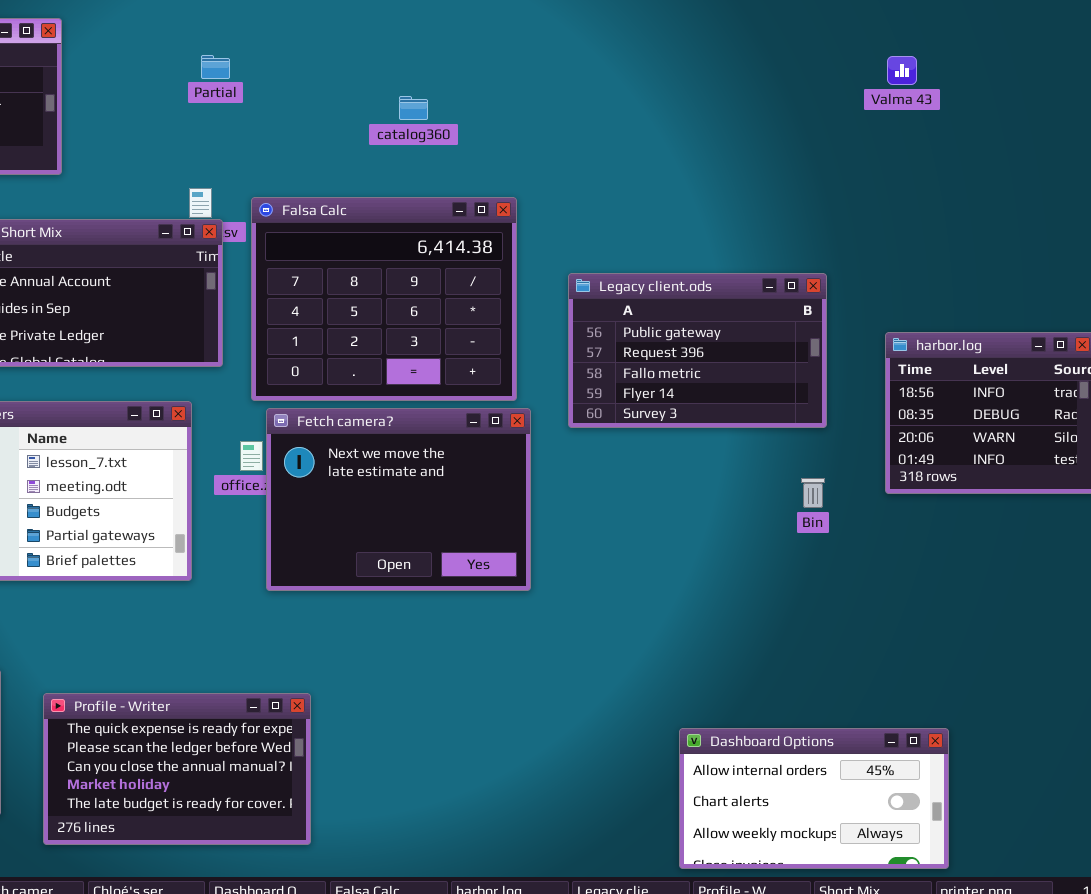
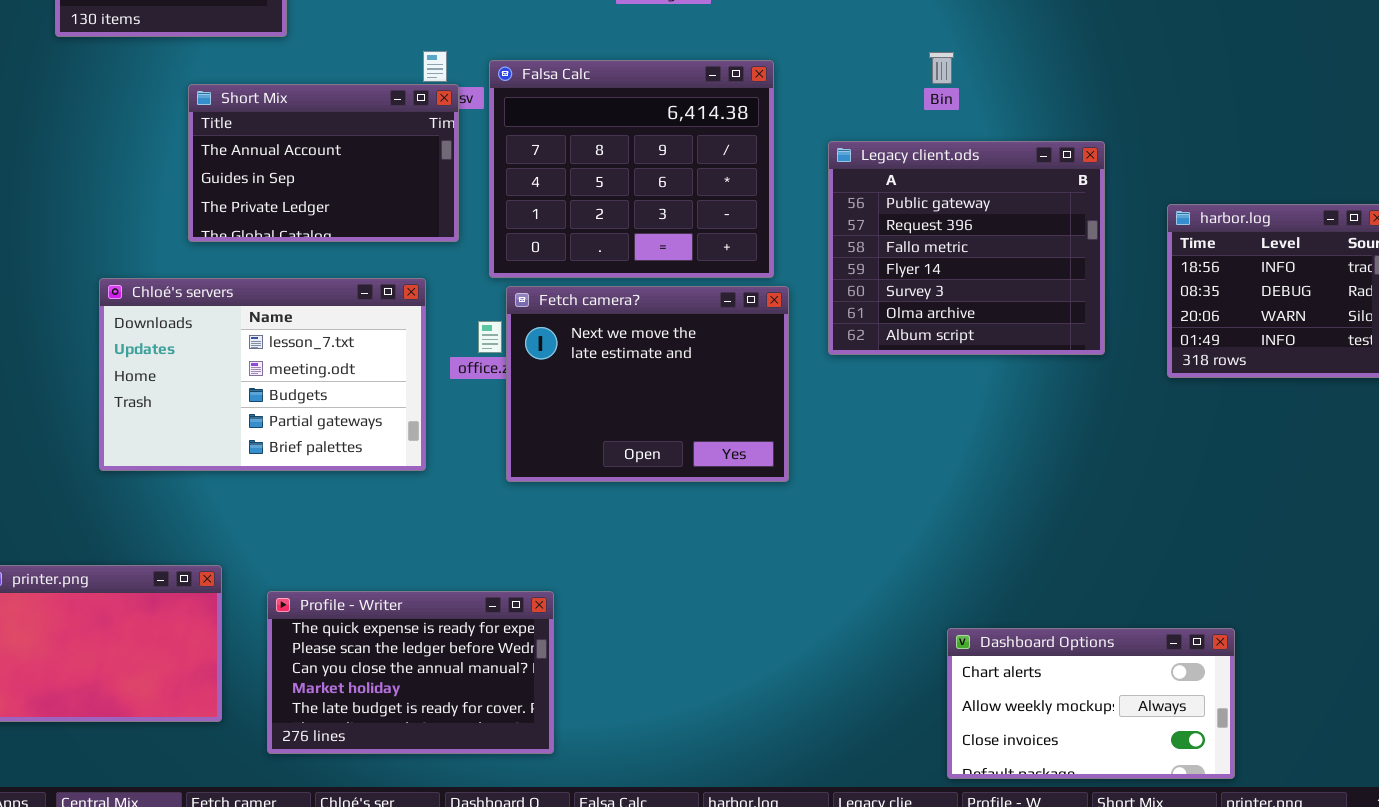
Legacy client.ods: [568,273,827,428] -> [828,141,1105,355], resized
Bin: [801,478,825,508] -> [929,52,954,84], moved
Dashboard Options: [679,728,949,869] -> [947,628,1235,779], scrolled down 1 row

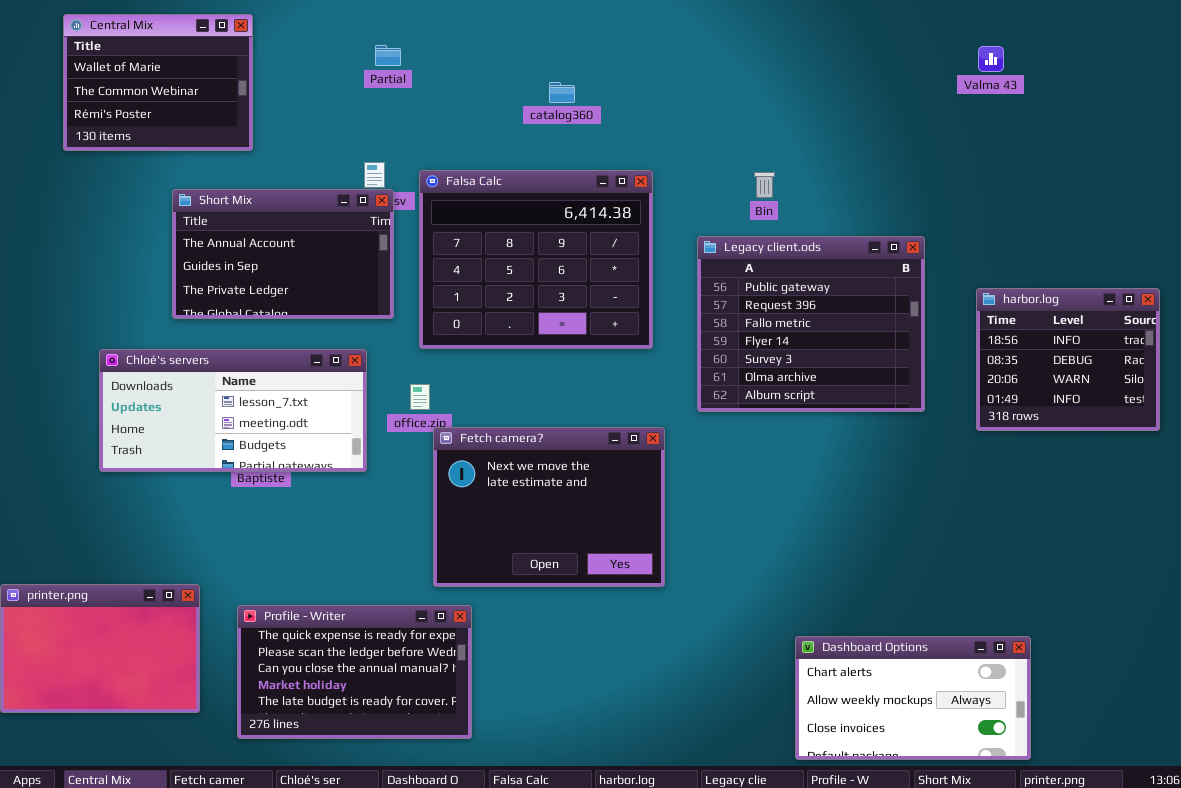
Bin: [929,52,954,84] -> [754,172,775,198], moved
Chloé's servers: [99,278,426,471] -> [99,349,367,472], resized
Fetch camera?: [506,286,789,482] -> [433,427,665,587], moved

